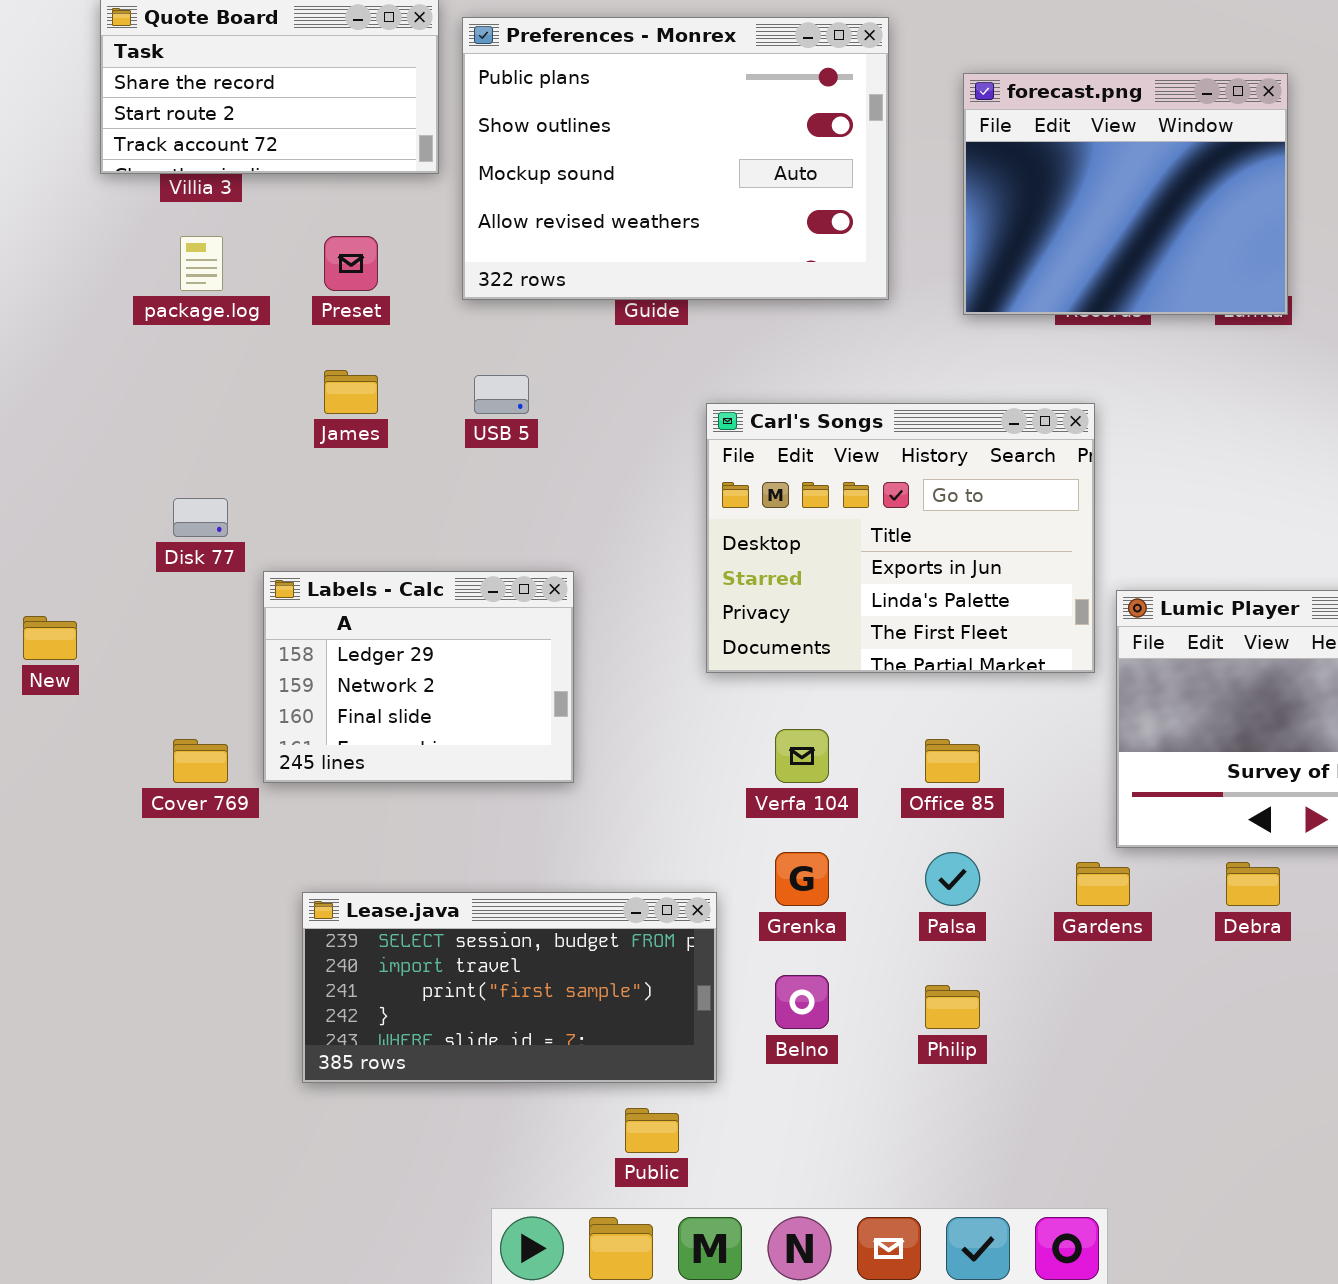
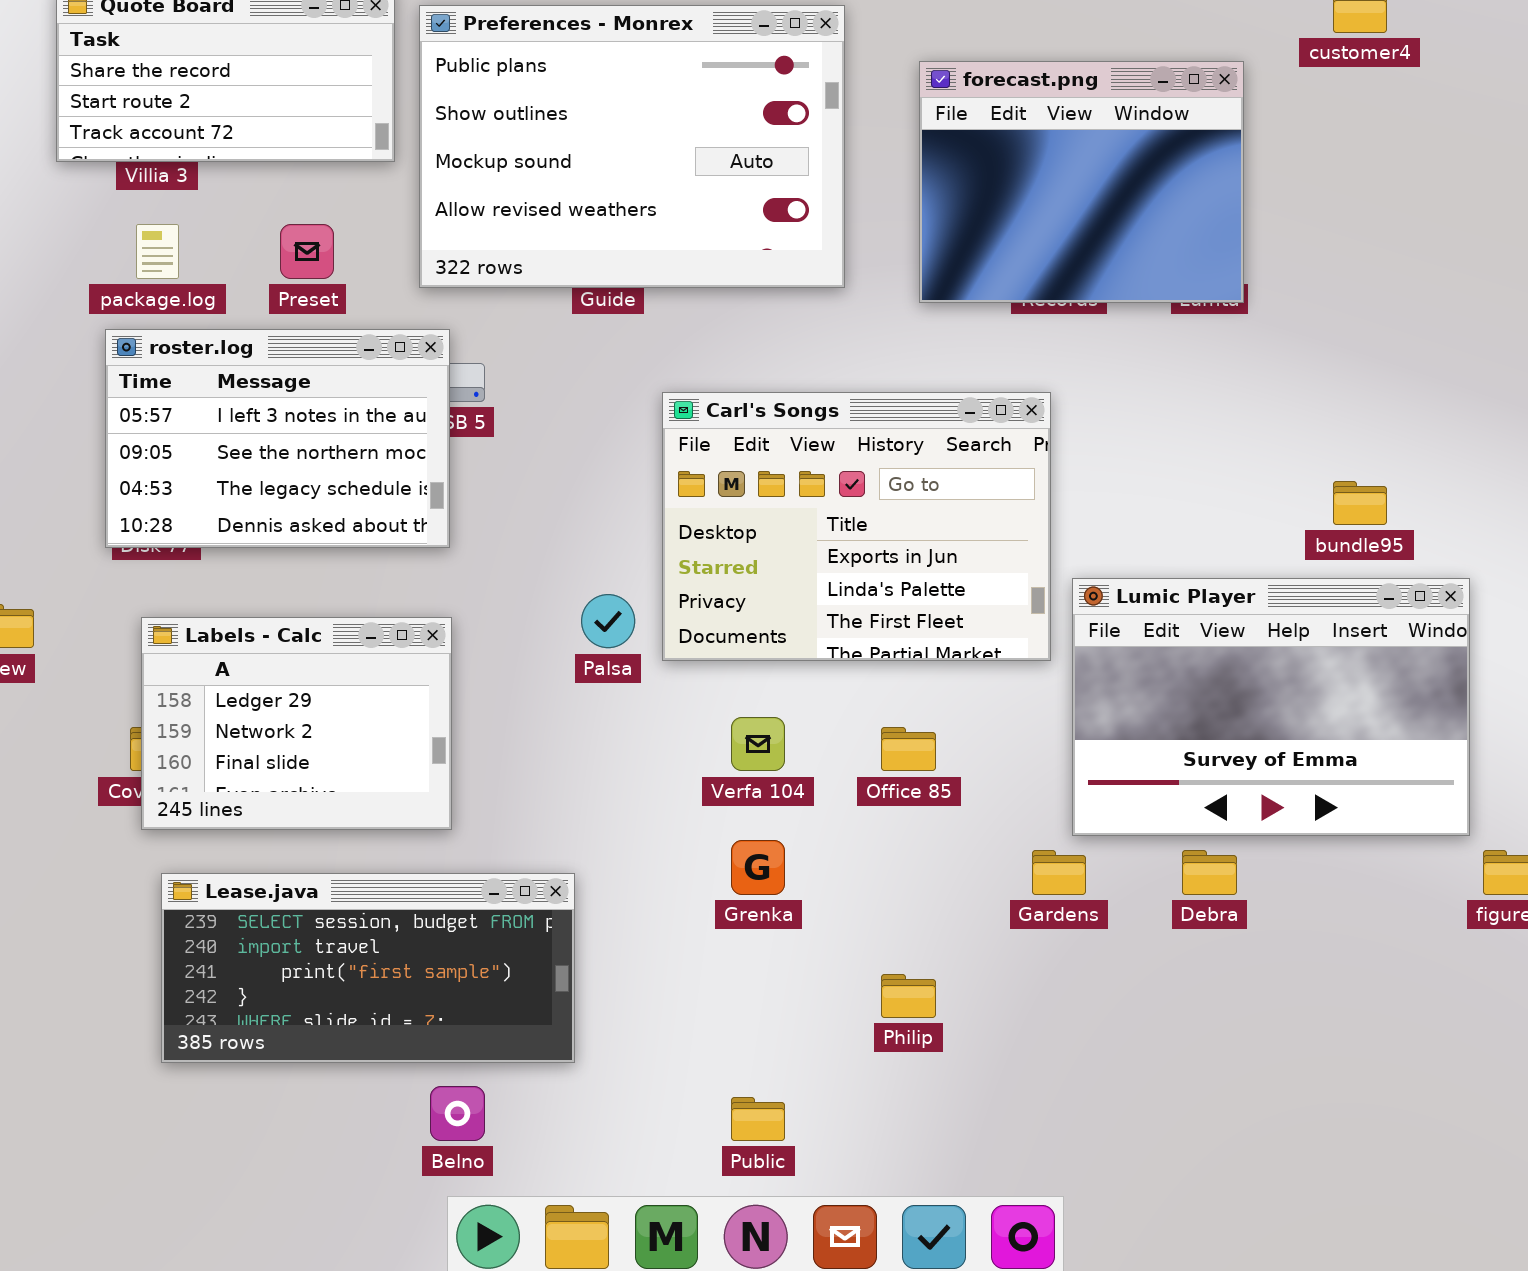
roster.log: none -> [105,329,450,548], opened
Labels - Calc: [263,571,574,783] -> [141,617,452,830], moved
Palsa: [925,852,980,906] -> [581,594,635,648], moved
Lease.java: [302,892,717,1083] -> [161,873,575,1063], moved
Belno: [775,975,829,1029] -> [430,1086,485,1141], moved
Public: [625,1108,679,1153] -> [731,1097,785,1141], moved

